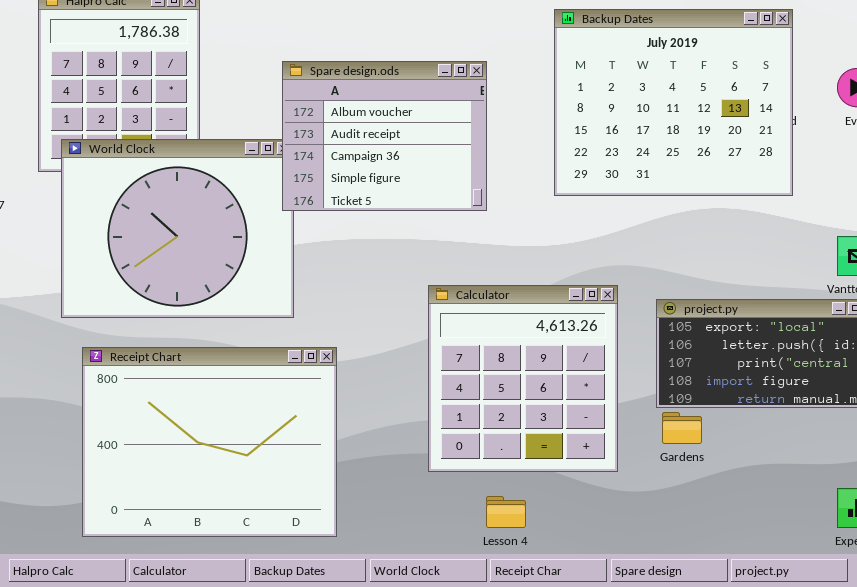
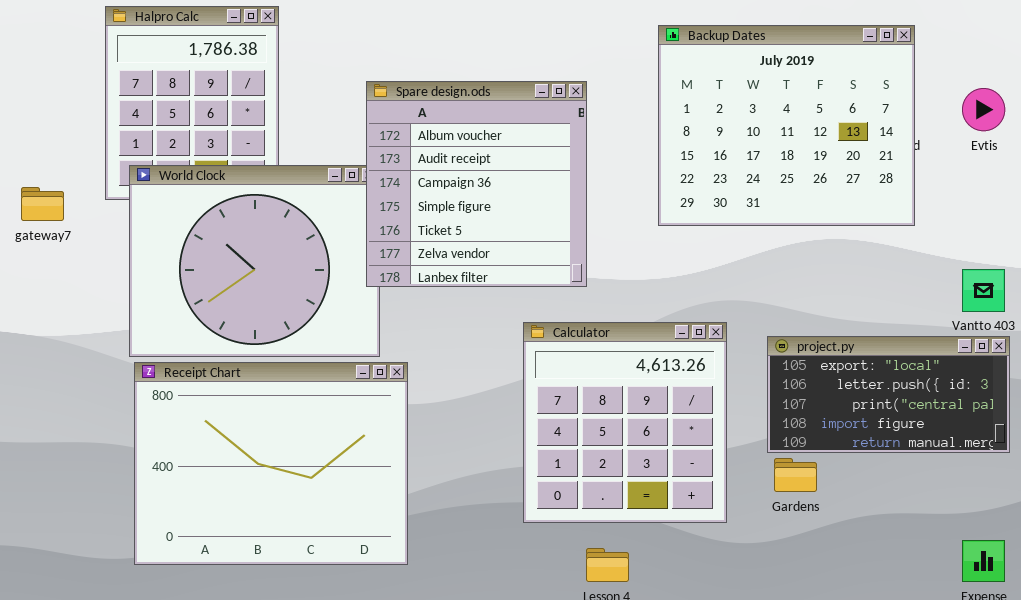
Spare design.ods: [282,61,487,211] -> [366,81,587,287], resized
Receipt Chart: [82,347,337,537] -> [134,362,408,565], moved

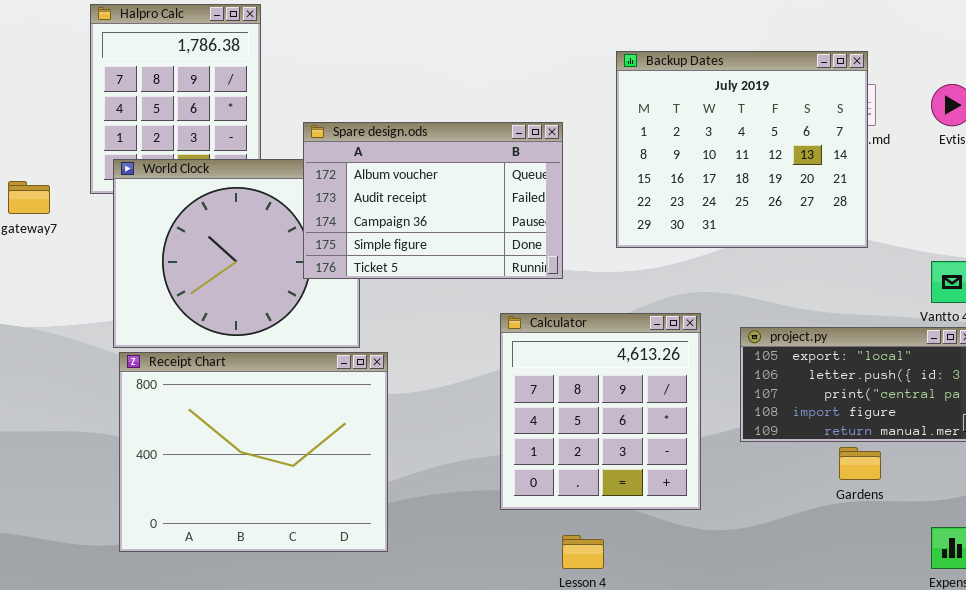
Backup Dates: [658,25,915,226] -> [616,51,868,248], moved
Spare design.ods: [366,81,587,287] -> [303,122,563,279], resized
Gardens: [774,458,817,492] -> [839,447,881,480], moved

